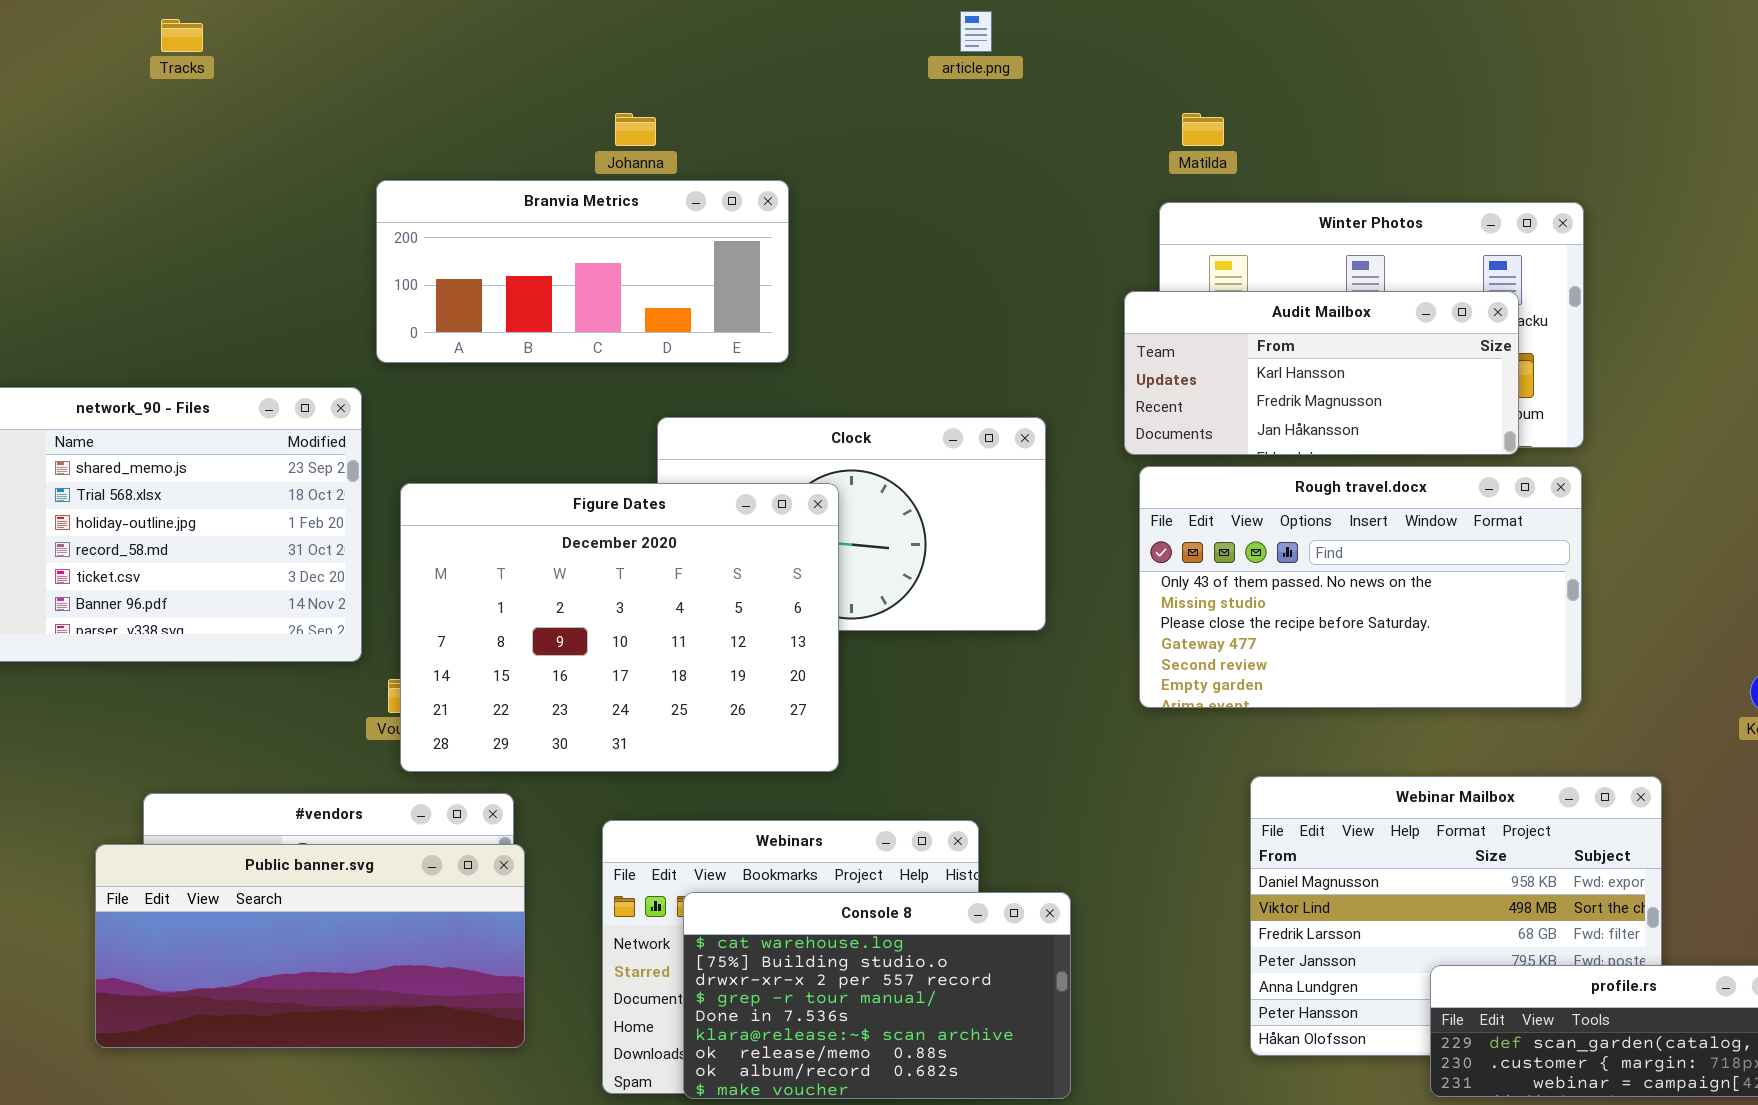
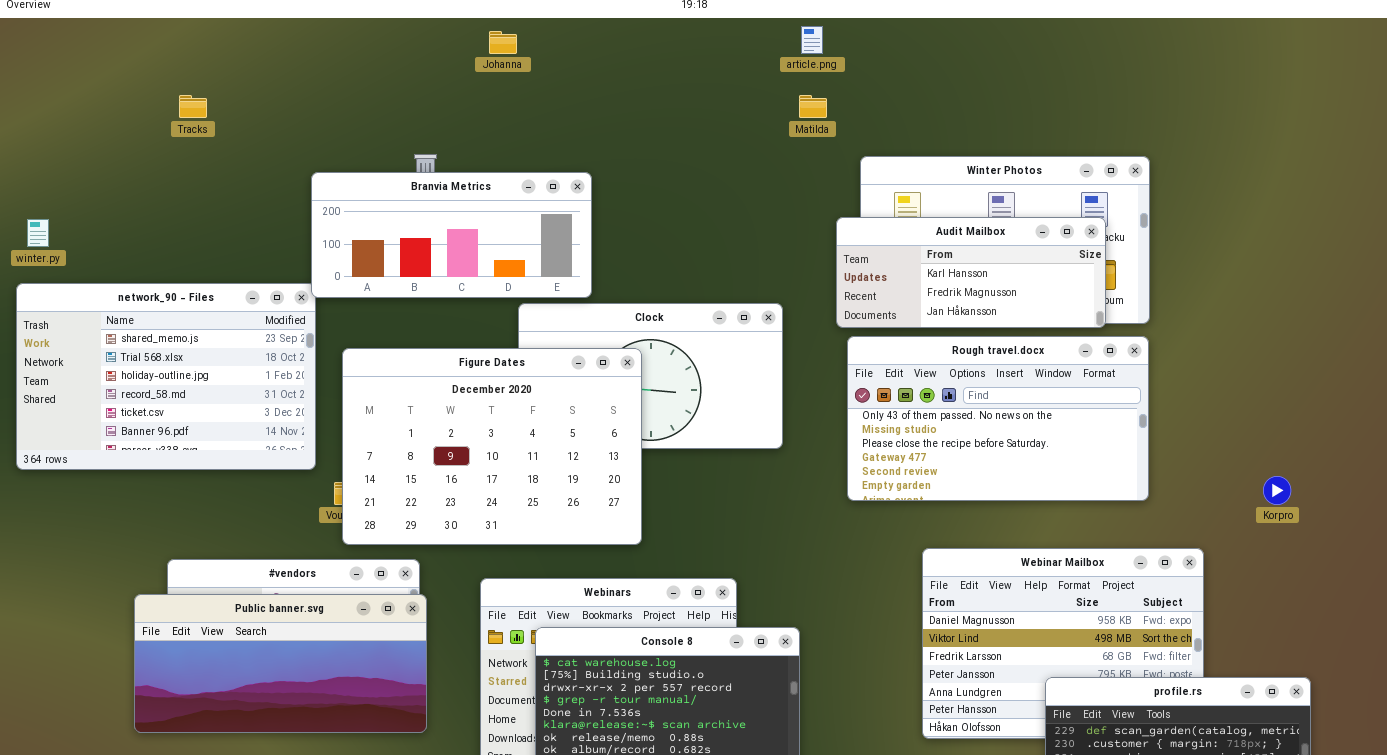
article.png: [960,11,992,52] -> [801,26,823,54], moved
Tracks: [161,19,203,52] -> [179,95,207,118], moved
Johanna: [615,113,656,146] -> [489,31,517,54], moved
Matilda: [1182,113,1224,146] -> [799,95,827,118], moved
Branvia Metrics: [376,180,789,363] -> [311,172,592,298], moved

